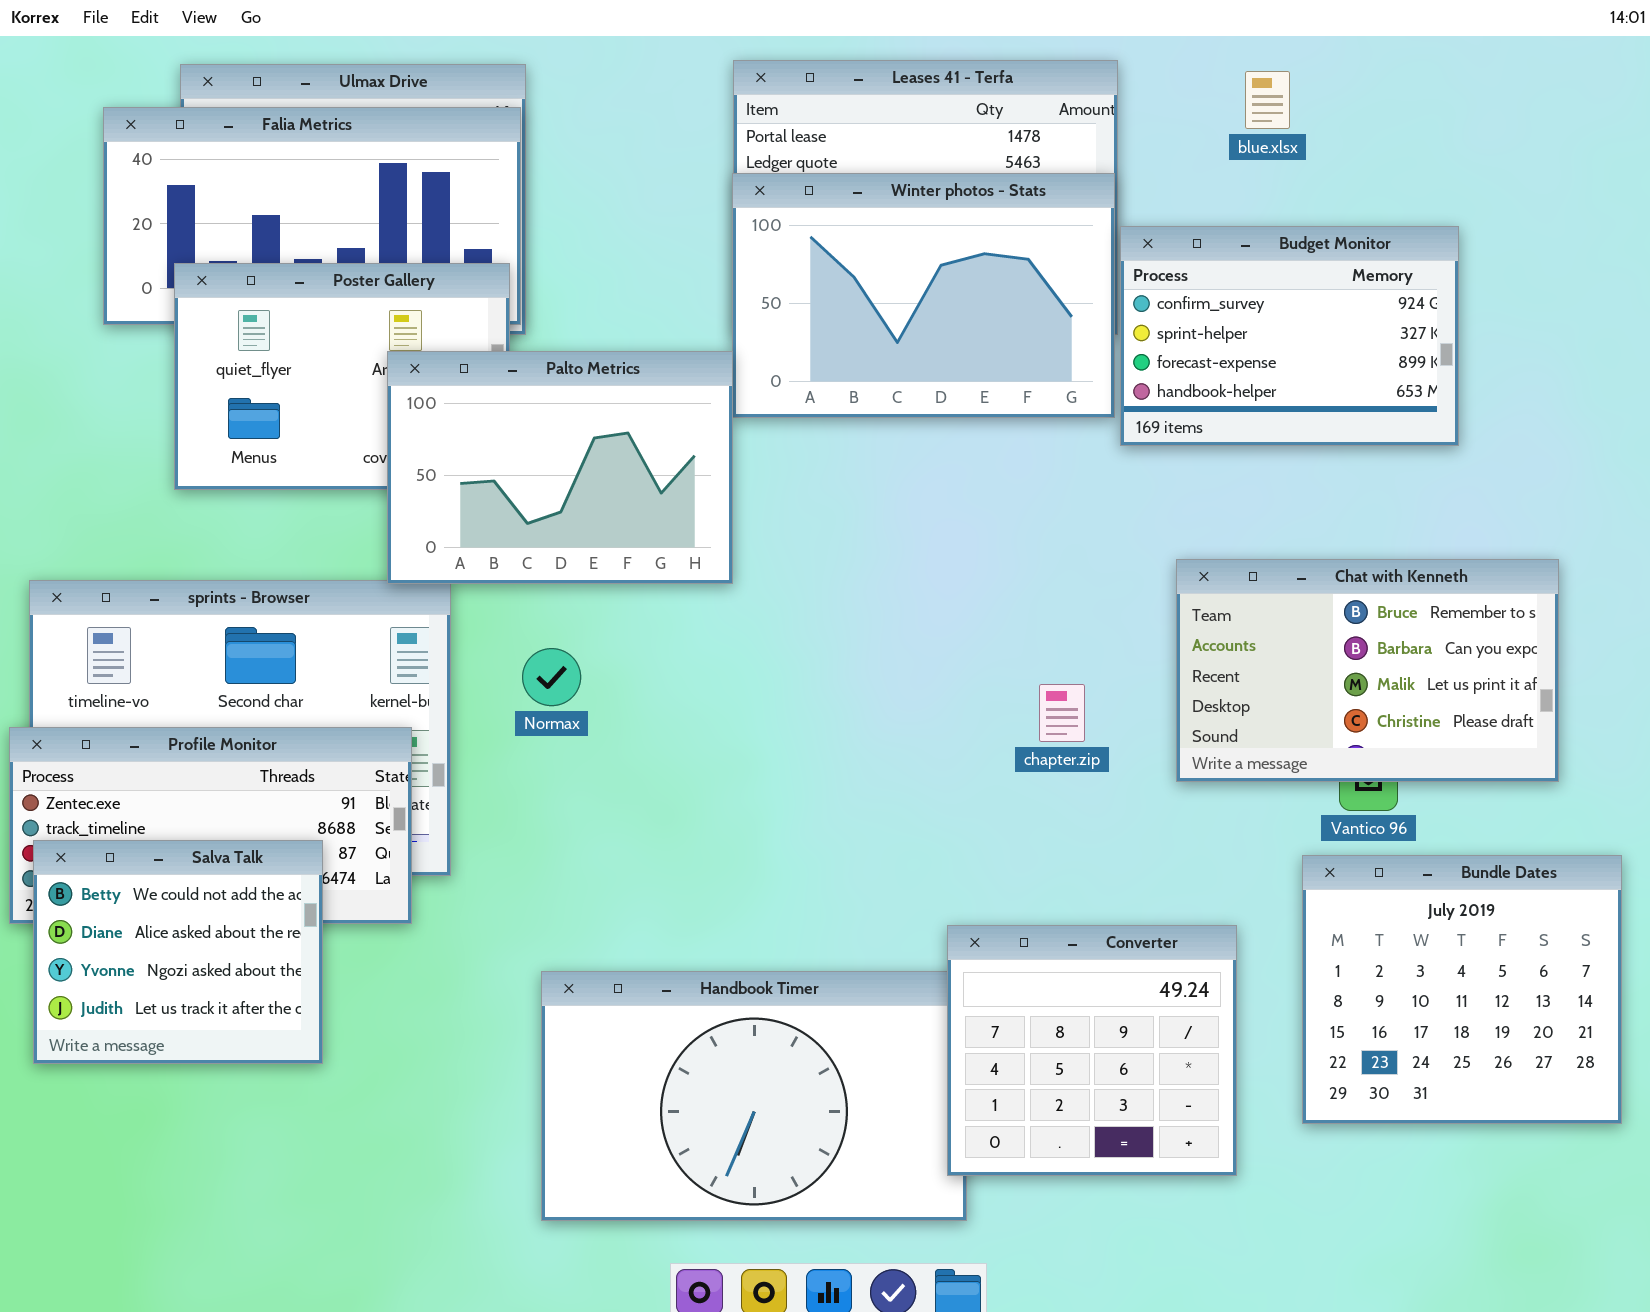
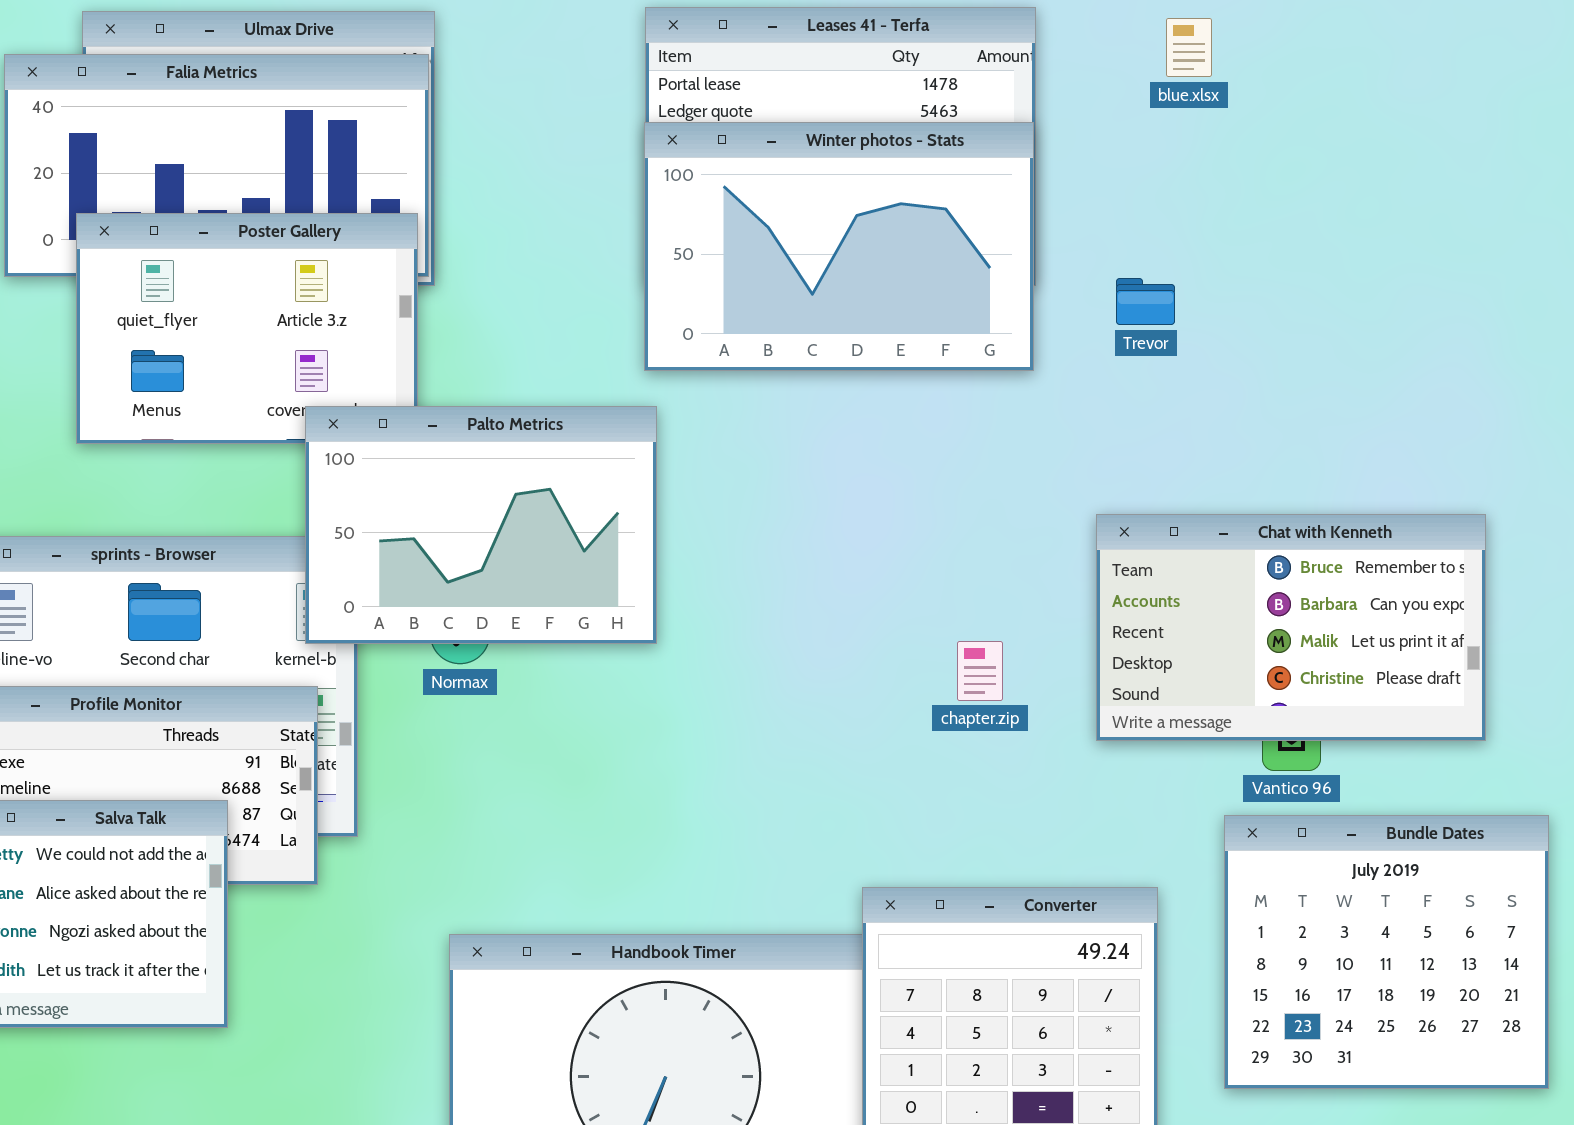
Budget Monitor: [1120,226,1459,446] -> none, closed
Palto Metrics: [387,351,733,584] -> [305,406,657,644], moved

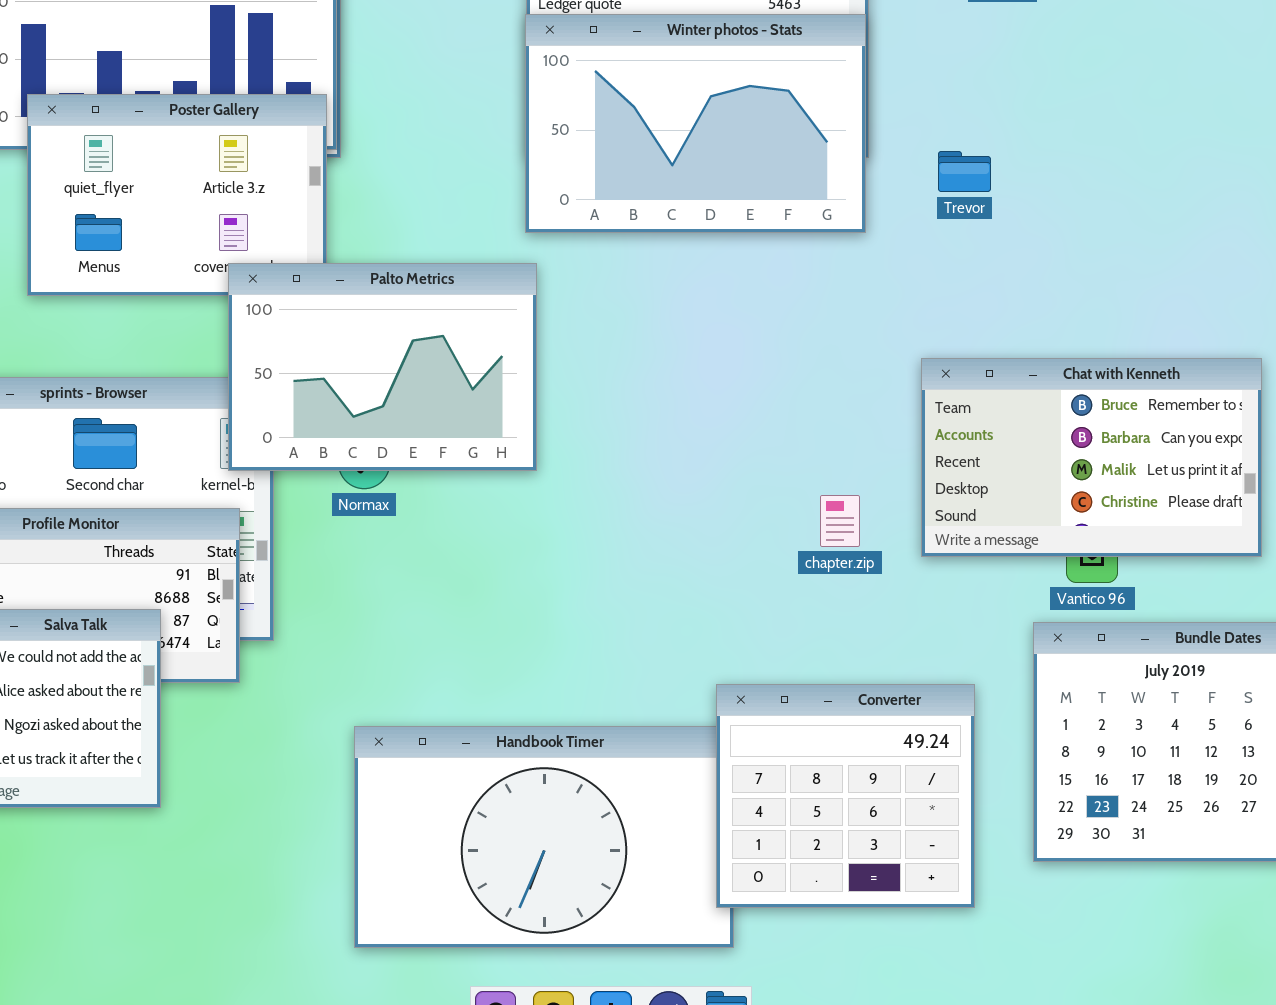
chapter.zip: [957,641,1003,701] -> [820,495,860,547], moved

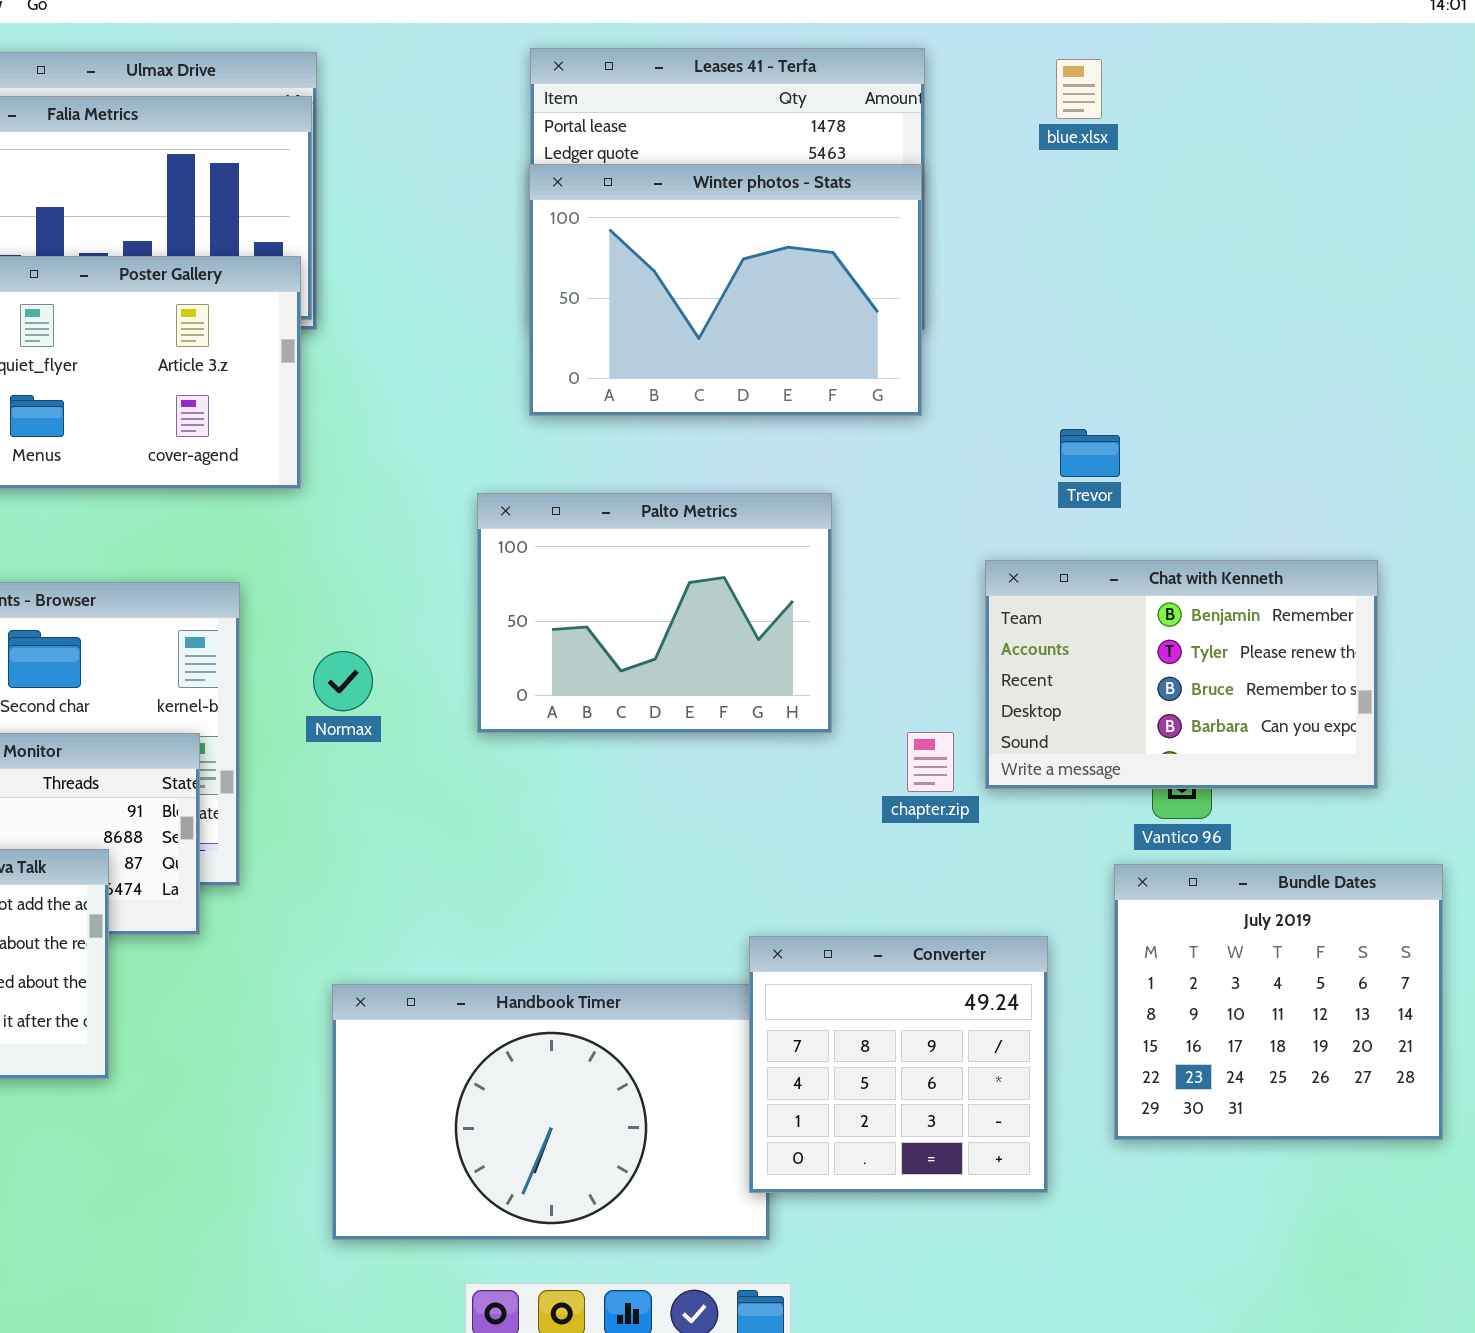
Trevor: [938,151,991,192] -> [1060,429,1120,477], moved
Palto Metrics: [228,263,537,471] -> [477,493,832,733], moved
Chat with Kenneth: [921,358,1262,557] -> [985,560,1378,789], scrolled up 2 rows
chapter.zip: [820,495,860,547] -> [907,732,954,792], moved

